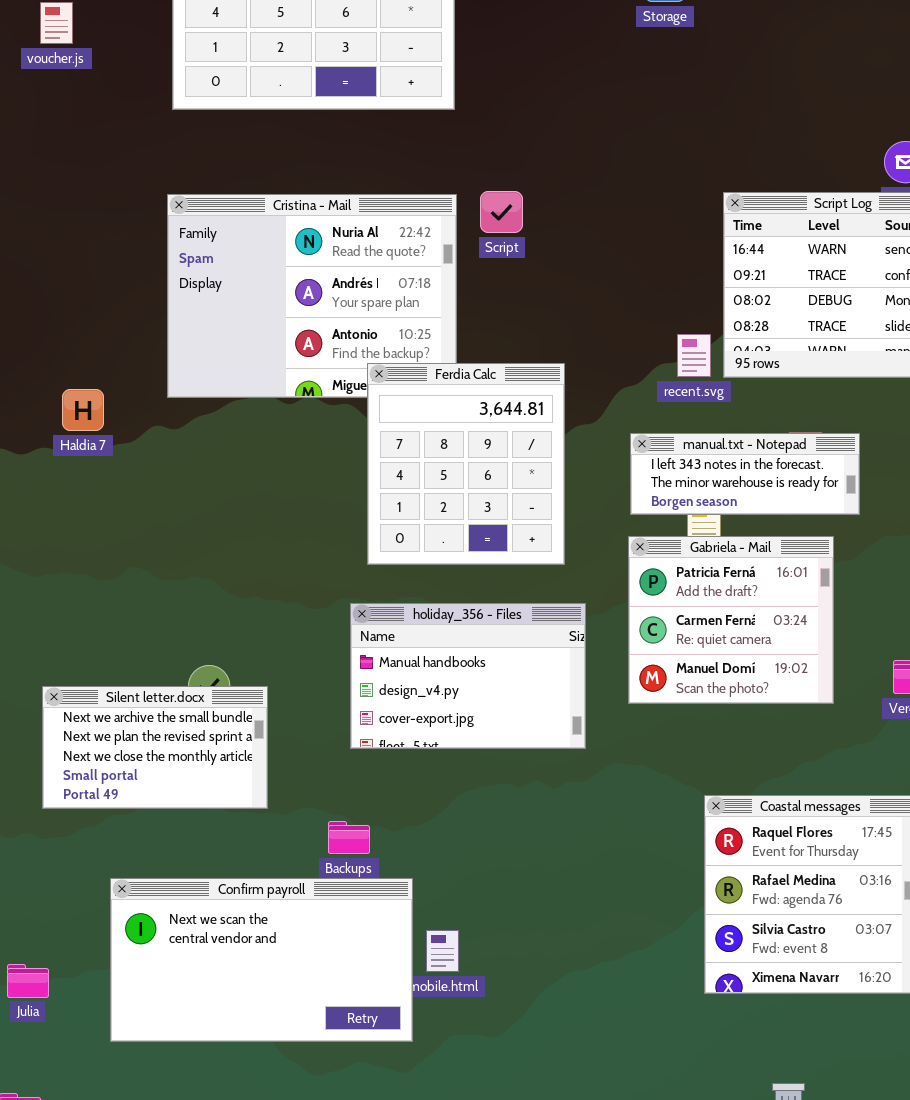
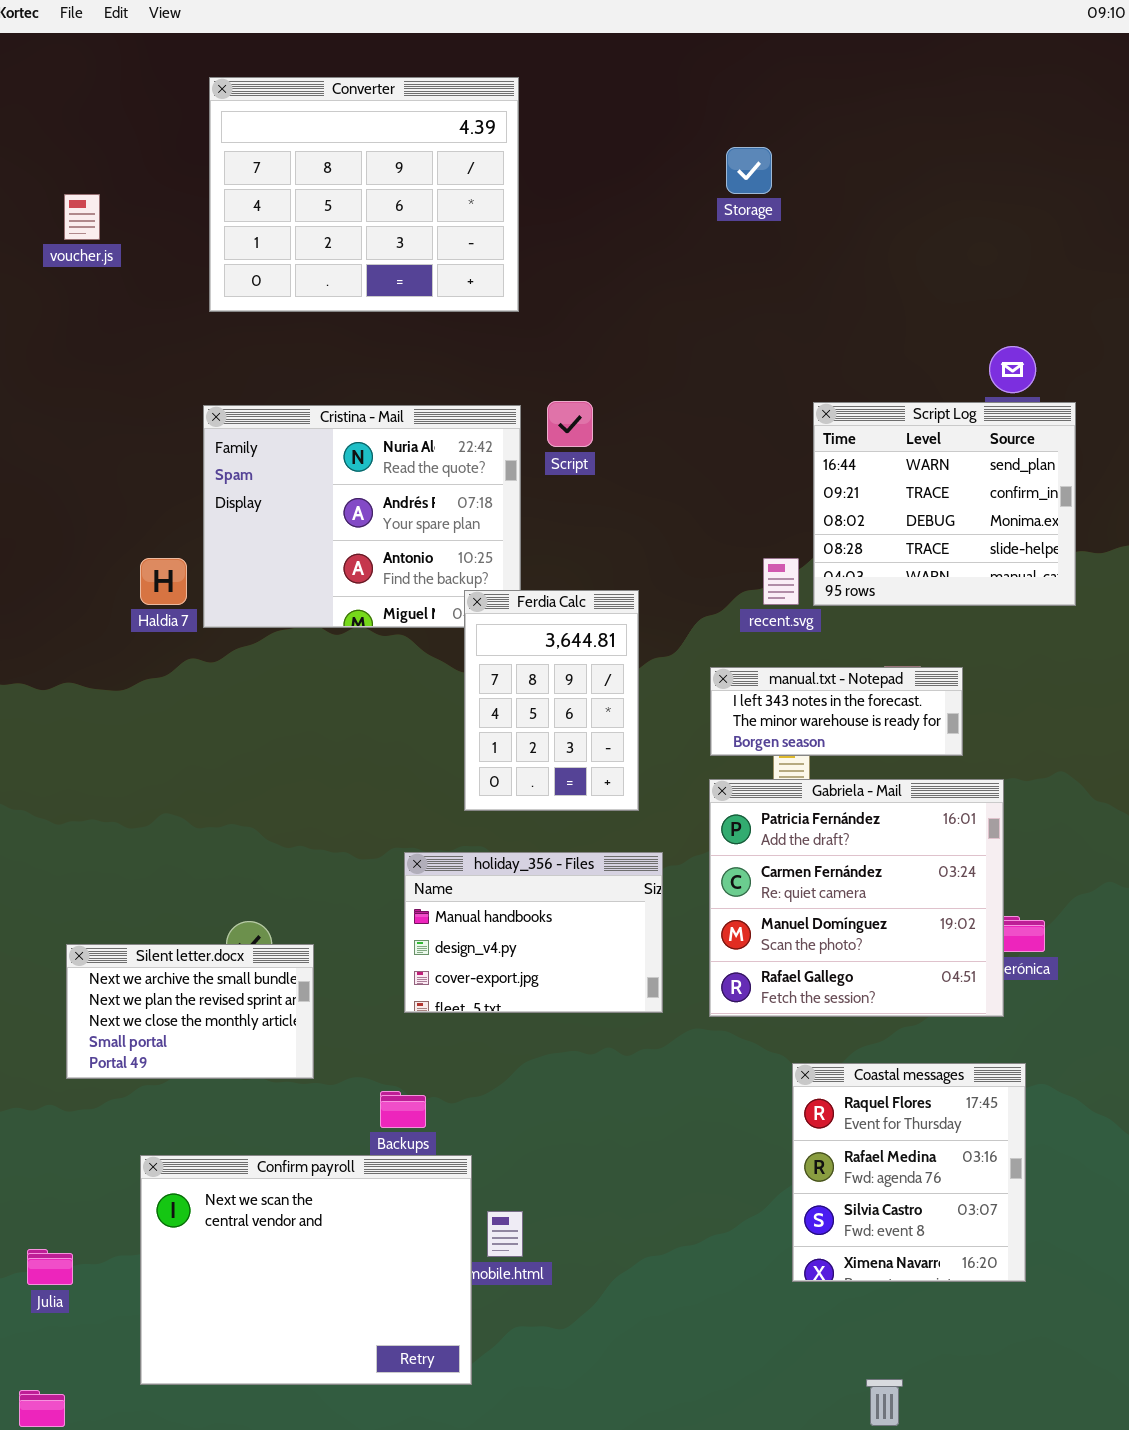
Ferdia Calc: [367,363,565,565] -> [464,590,639,811], resized
Haldia 7: [62,389,104,431] -> [140,558,187,605], moved
Gabriela - Mail: [628,536,834,704] -> [709,779,1004,1017], resized
Confirm payroll: [110,878,413,1042] -> [140,1155,472,1385], resized

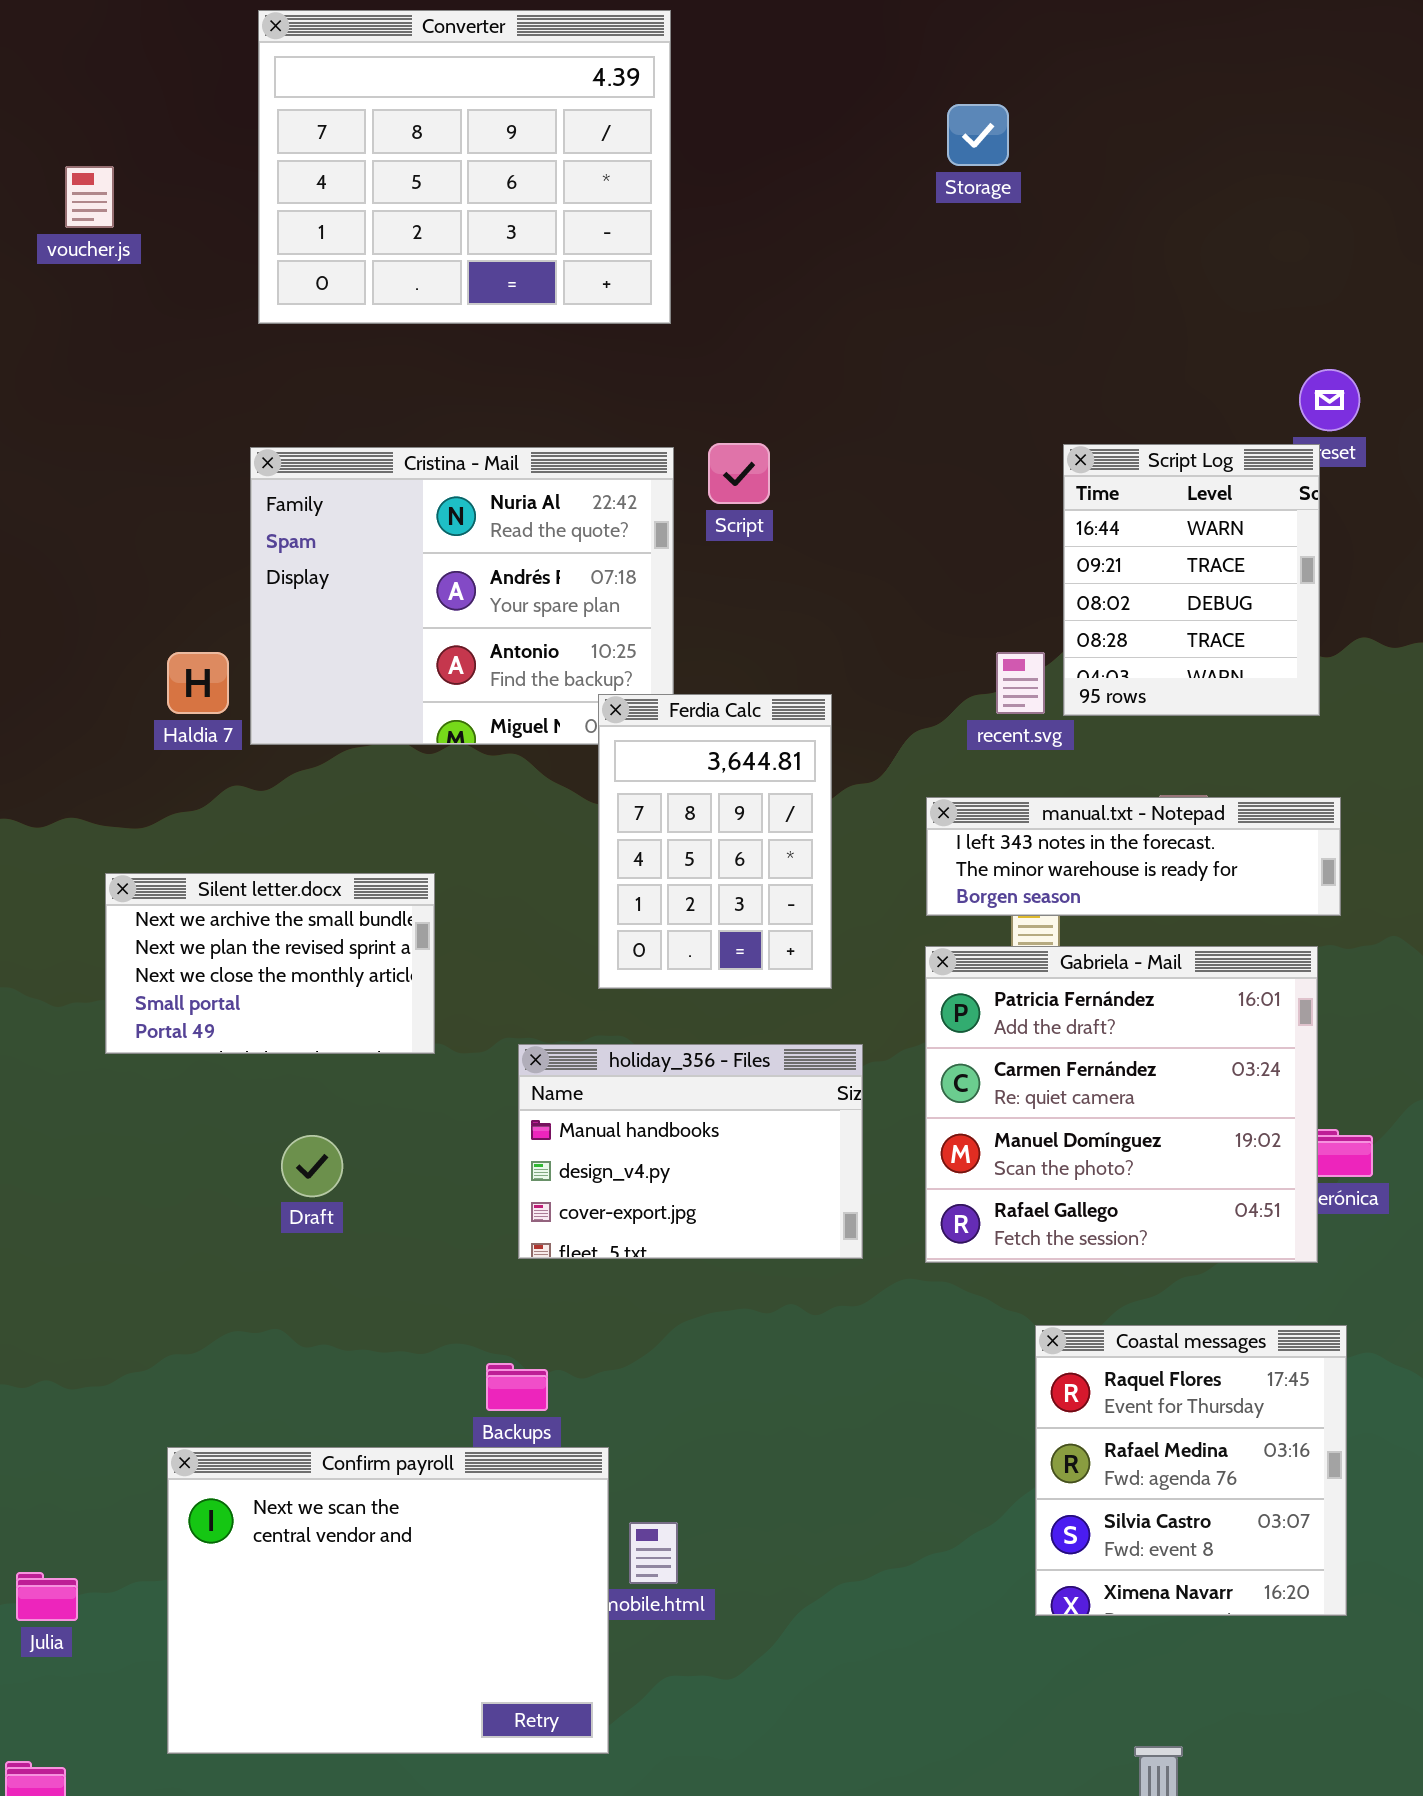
Script Log: [813,402,1076,606] -> [1063,444,1320,716], resized
manual.txt - Notepad: [710,667,963,756] -> [926,797,1341,916], resized
Silent letter.docx: [66,944,314,1079] -> [105,873,435,1054], moved

